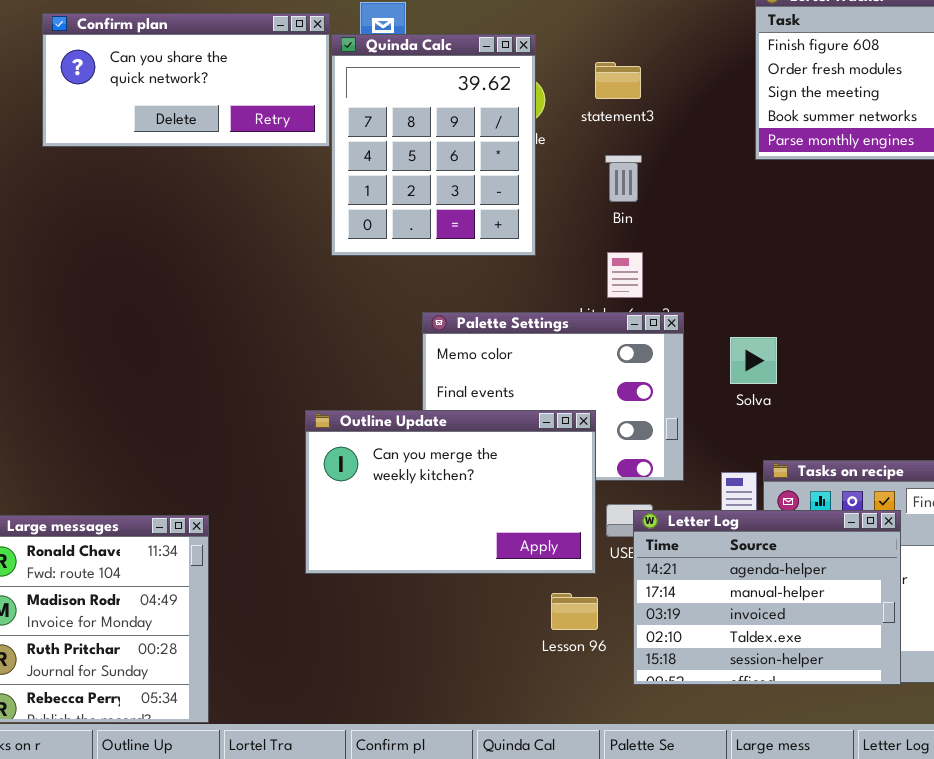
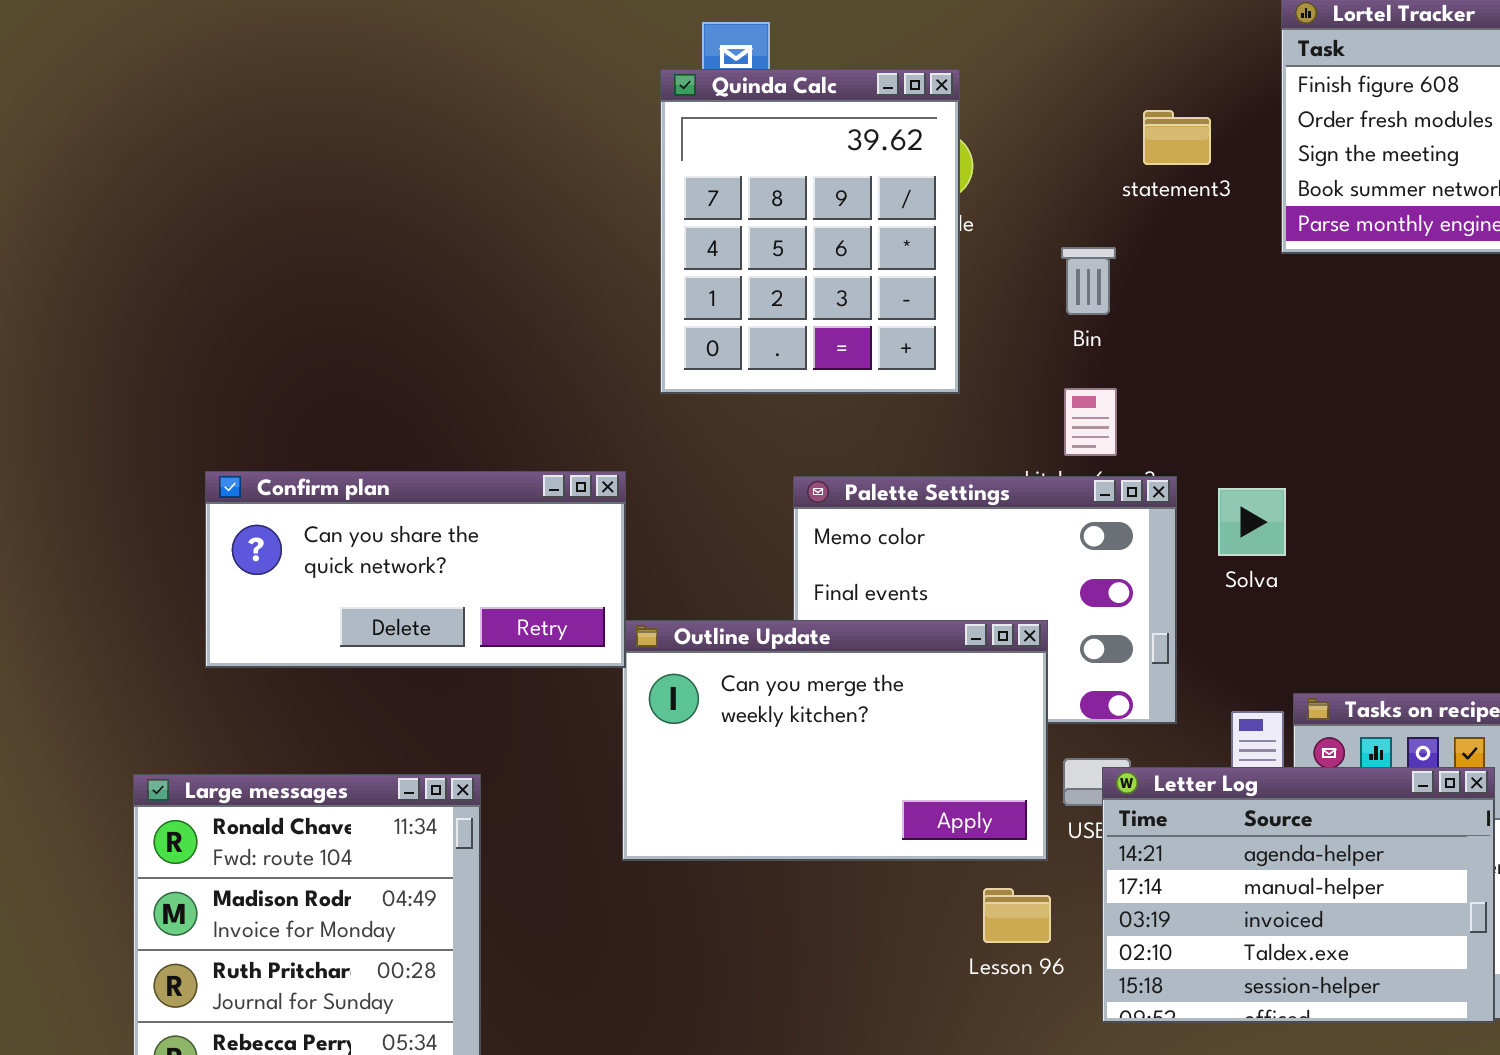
Confirm plan: [42,13,330,147] -> [205,471,626,668], moved
statement3: [595,62,641,99] -> [1143,110,1211,165], moved
Solva: [730,337,777,384] -> [1218,488,1286,556], moved

